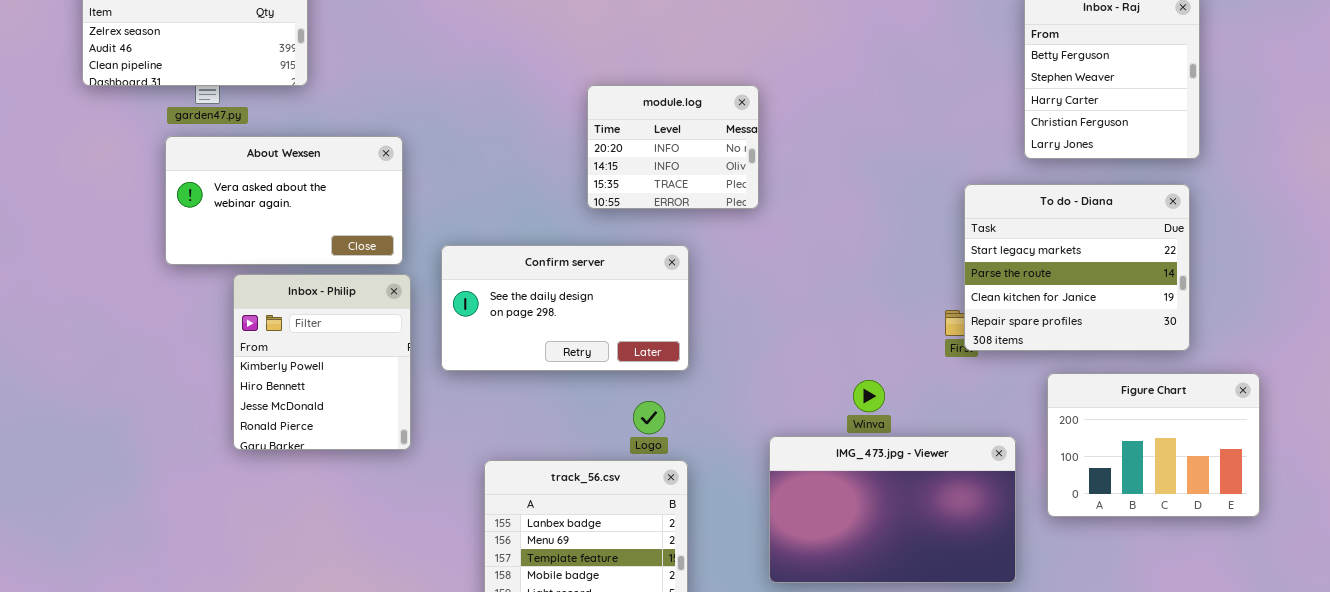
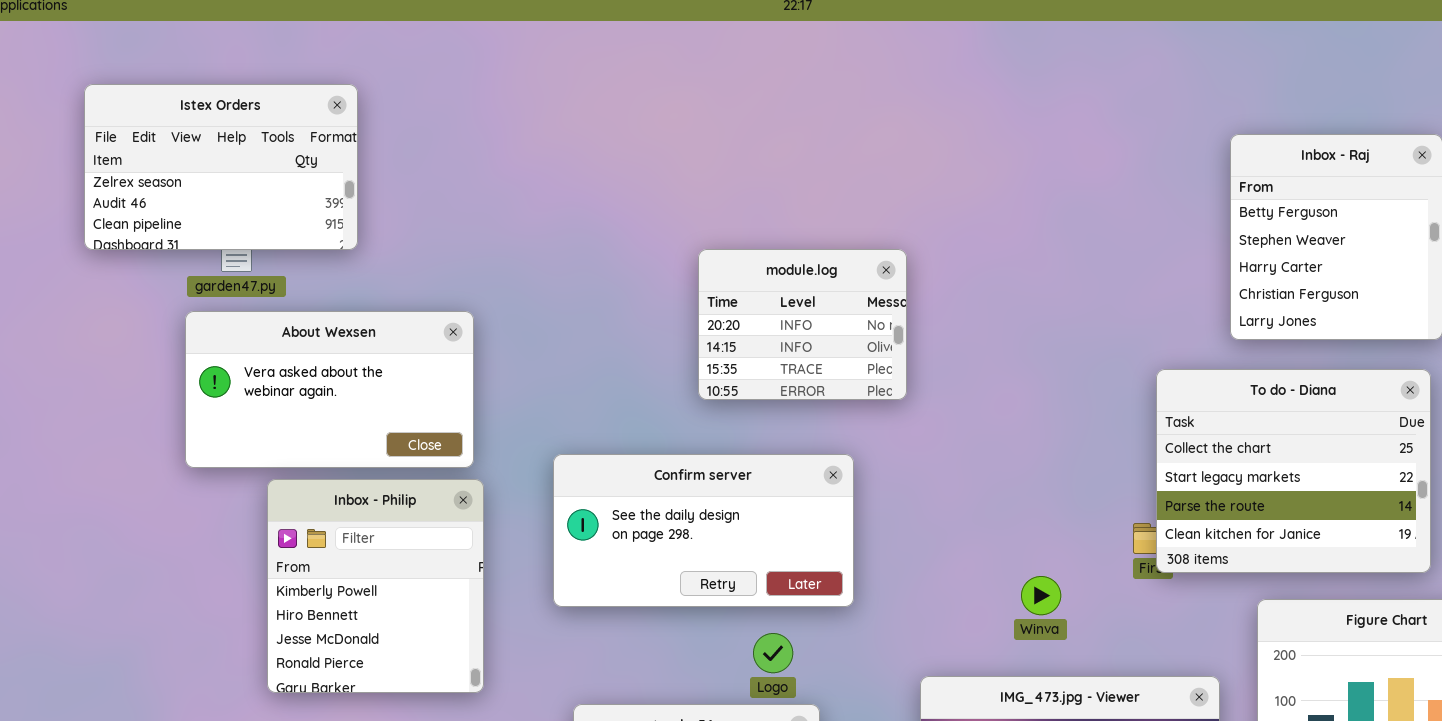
To do - Diana: [964,184,1190,351] -> [1156,369,1431,573], scrolled up 1 row
Confirm server: [441,245,689,371] -> [553,454,854,607], moved
Winva: [853,380,885,412] -> [1021,576,1061,615], moved

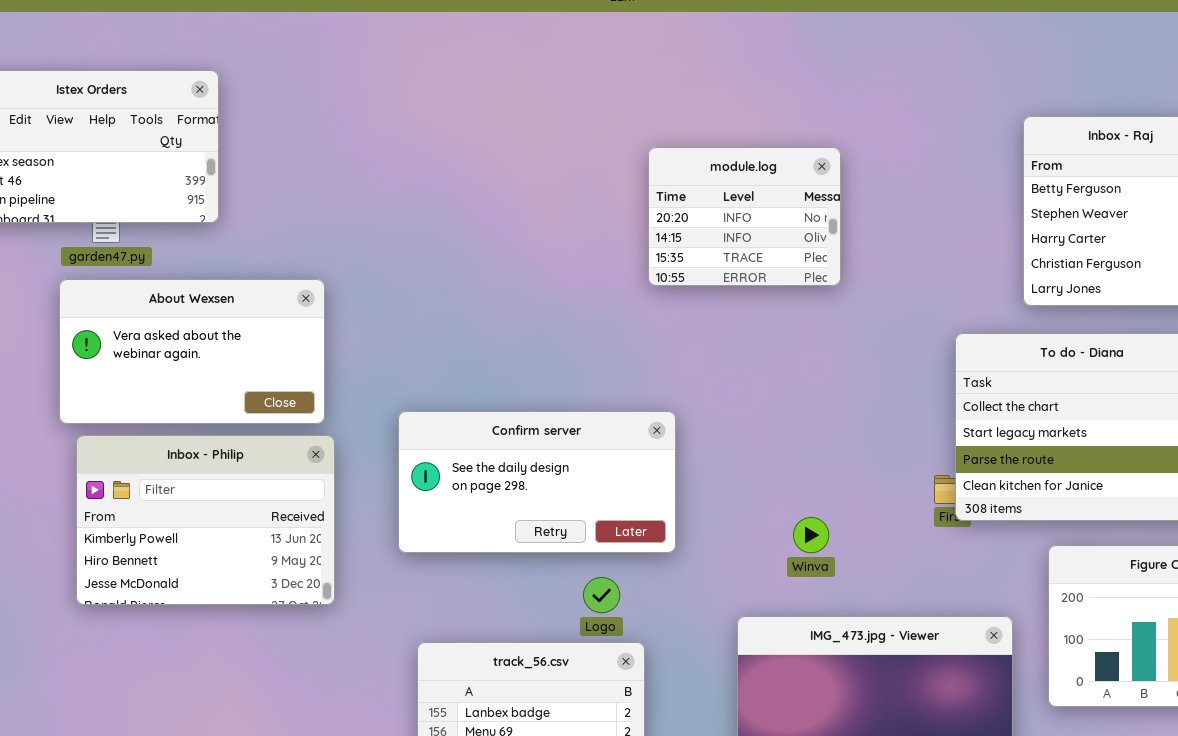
module.log: [698,249,907,400] -> [648,147,841,286], moved
Inbox - Philip: [267,479,484,693] -> [76,435,335,605], resized
Winva: [1021,576,1061,615] -> [793,517,829,553], moved

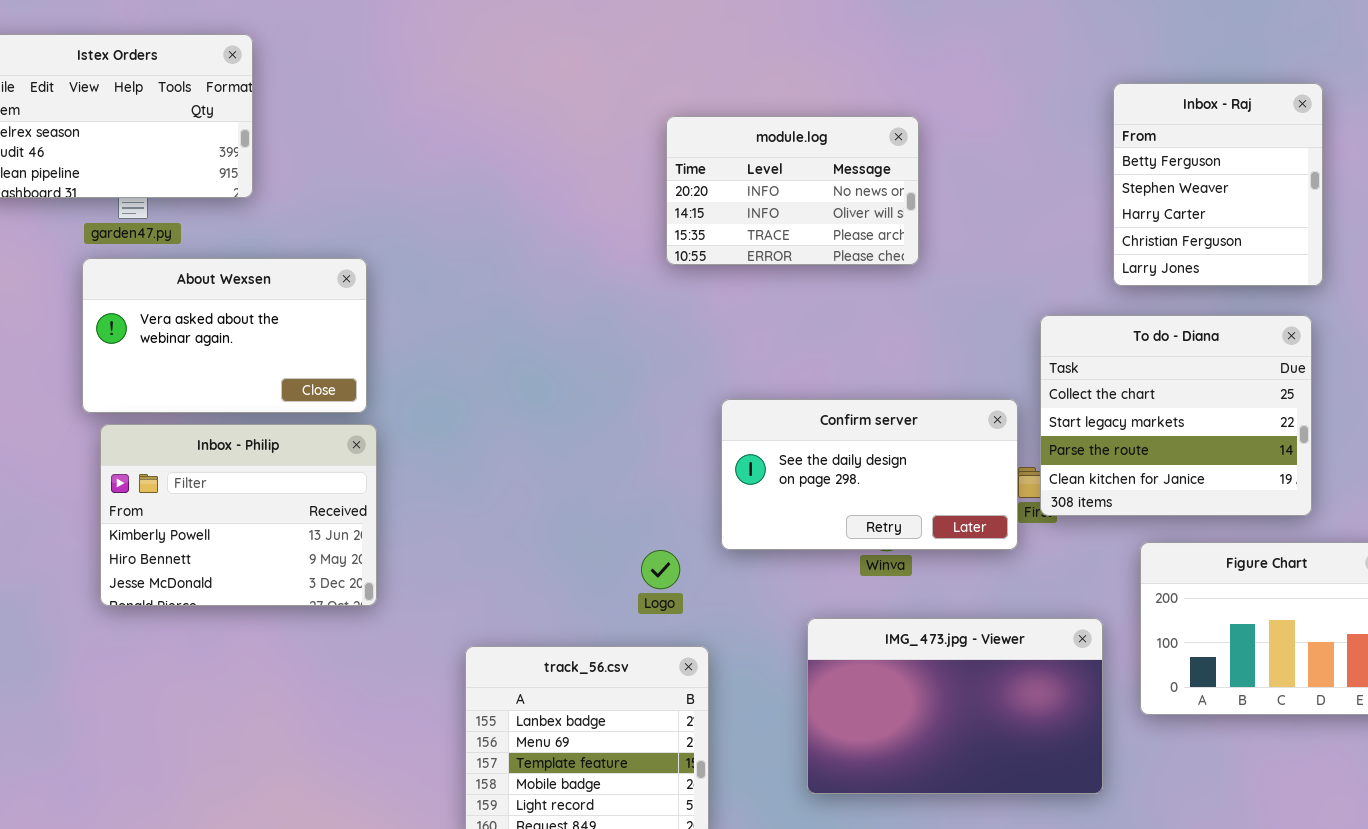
module.log: [648,147,841,286] -> [666,116,919,265], resized
Confirm server: [398,411,676,553] -> [721,399,1018,550], moved
Logo: [583,577,620,613] -> [641,550,680,589], moved

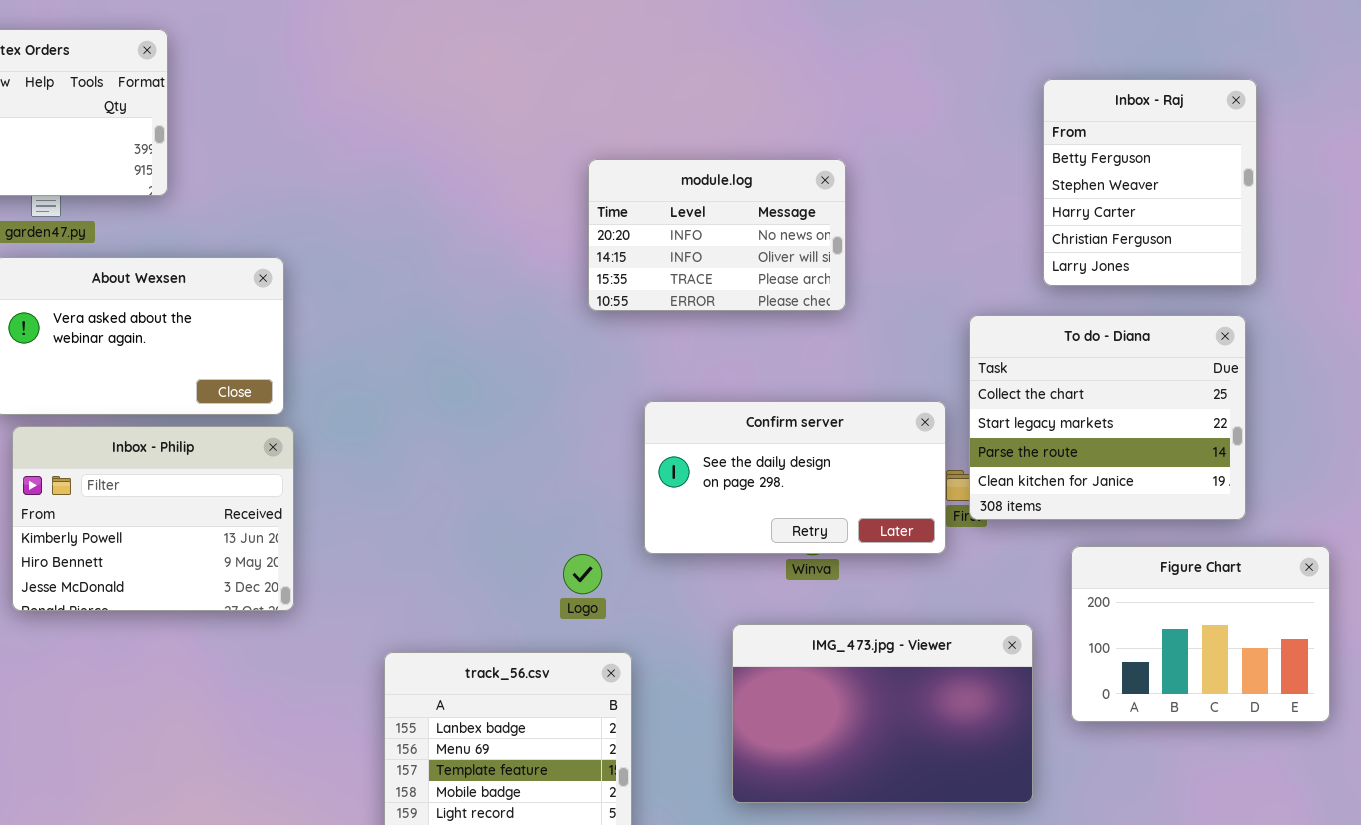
module.log: [666,116,919,265] -> [588,159,846,311], moved

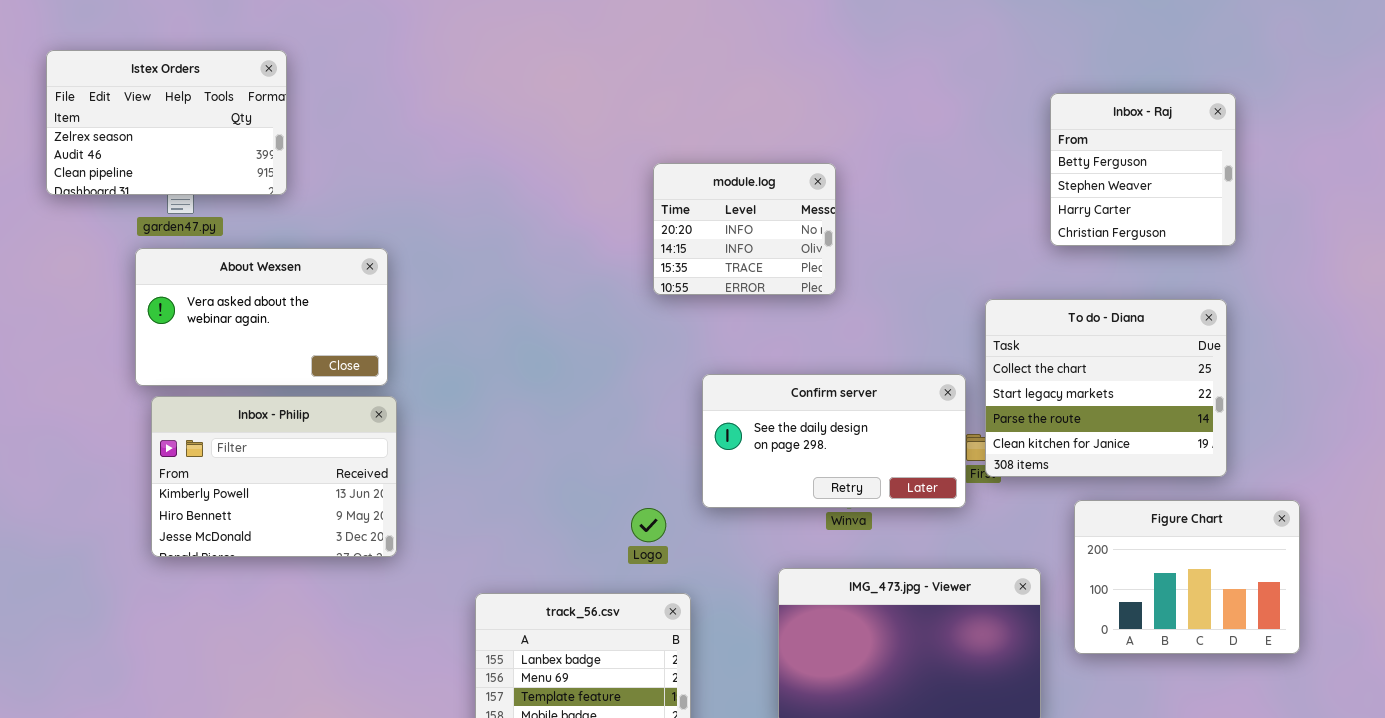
Inbox - Raj: [1043,79,1257,286] -> [1050,93,1236,246], resized
module.log: [588,159,846,311] -> [653,163,836,295], resized

